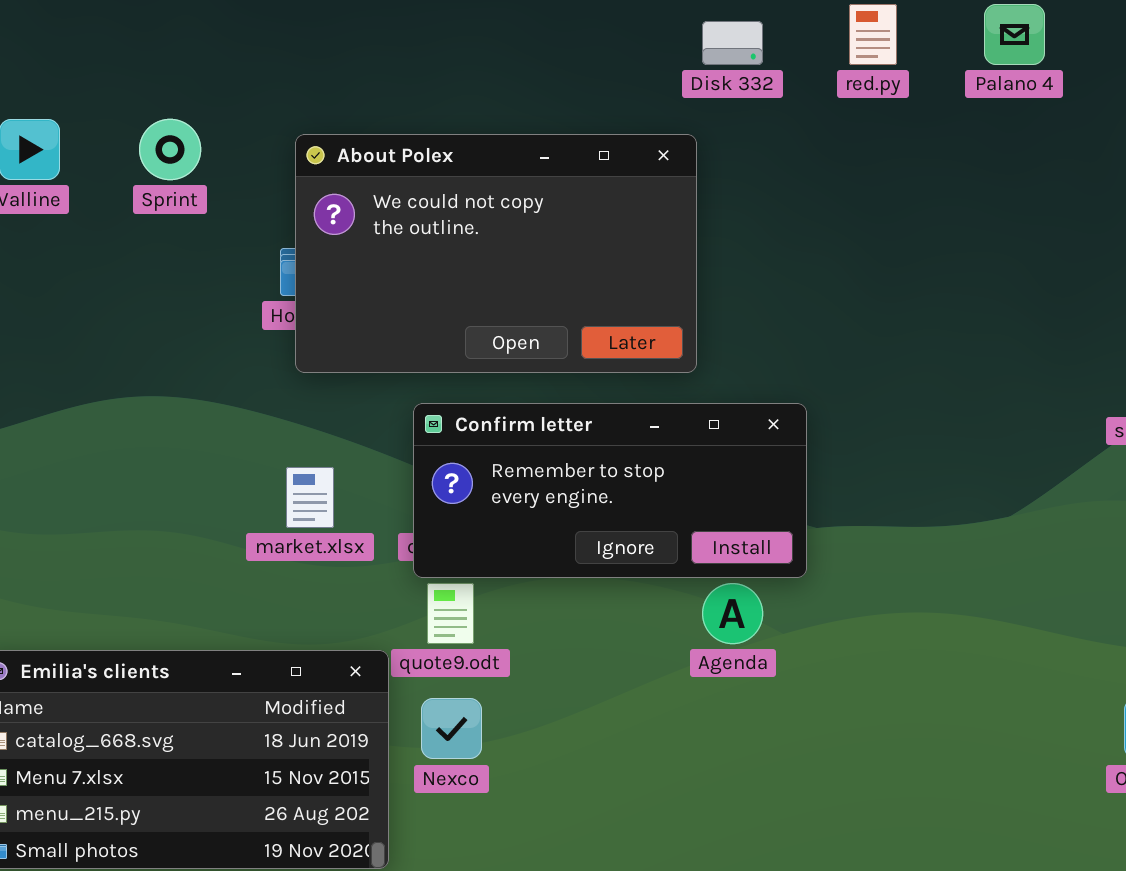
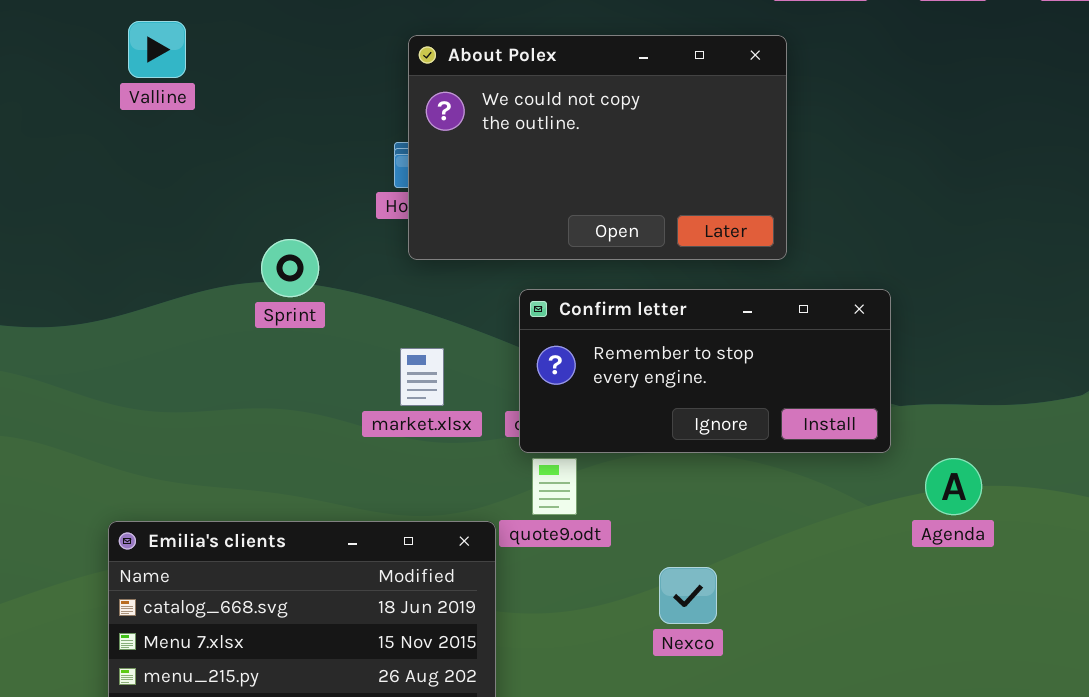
Sprint: [139,119,201,180] -> [261,239,319,297], moved
Agenda: [702,583,763,644] -> [925,458,982,515], moved
Nexco: [421,698,482,759] -> [659,567,717,624], moved

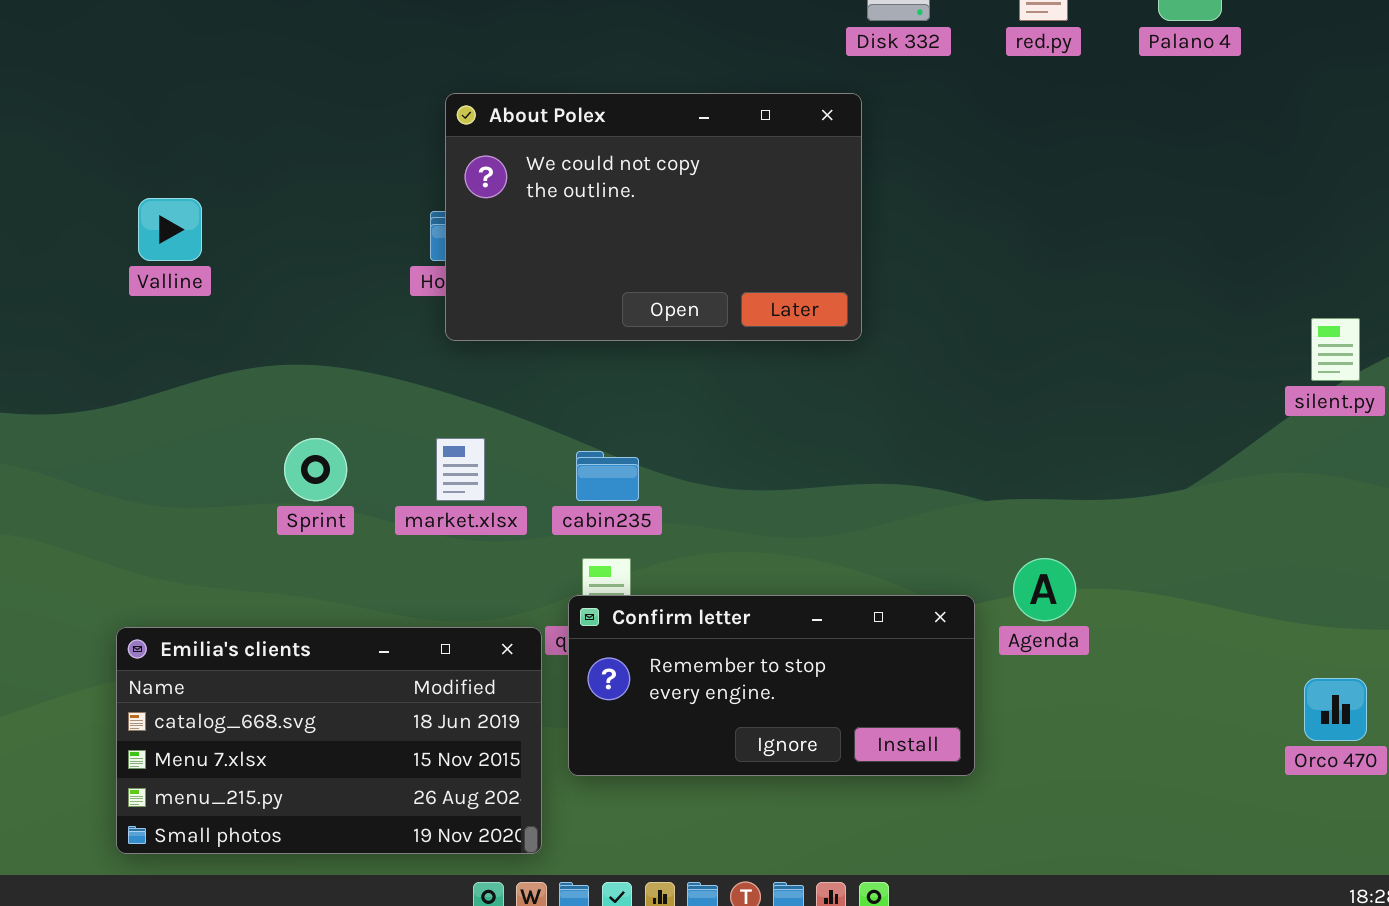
Valline: [128,21,186,78] -> [138,198,202,261], moved
Sprint: [261,239,319,297] -> [284,438,347,501], moved
Confirm letter: [519,289,891,453] -> [568,595,975,776], moved

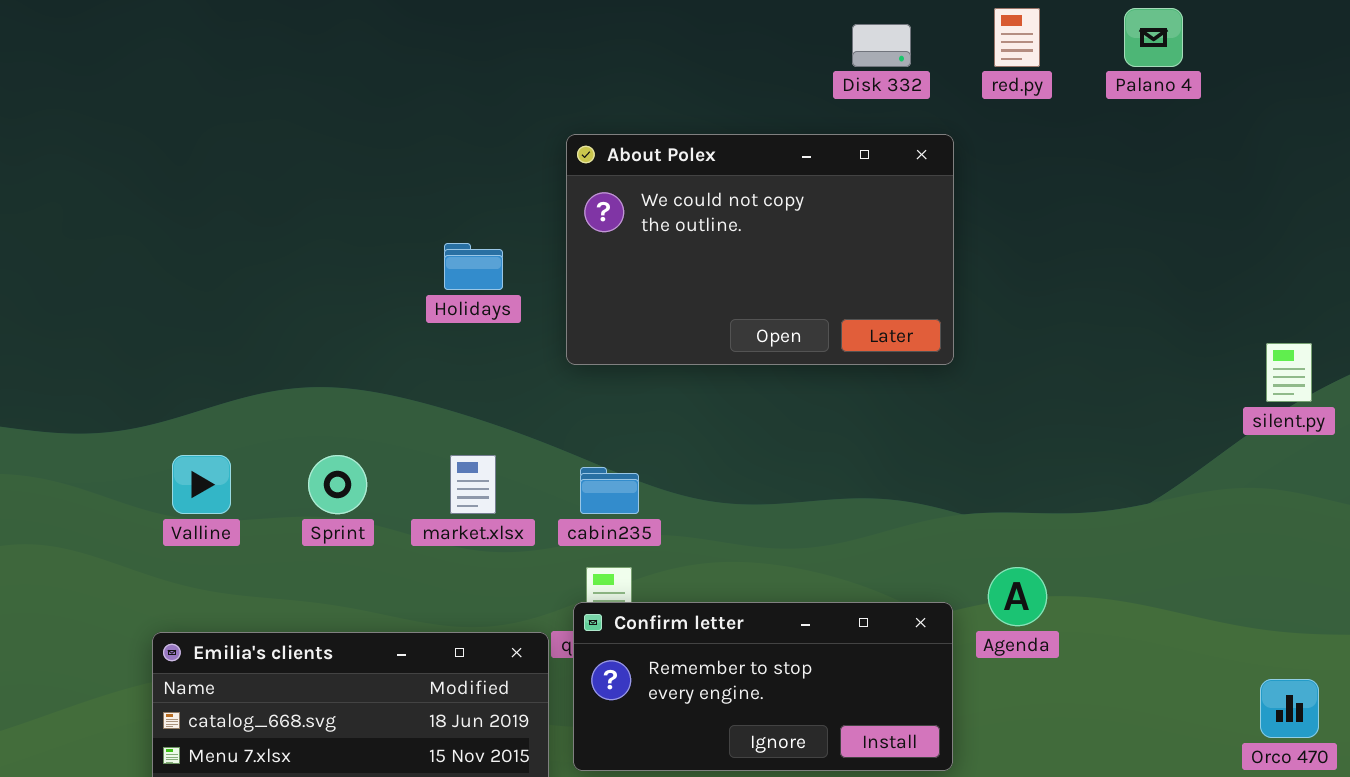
About Polex: [445,93,862,341] -> [566,134,954,365], moved
Valline: [138,198,202,261] -> [172,455,231,514], moved

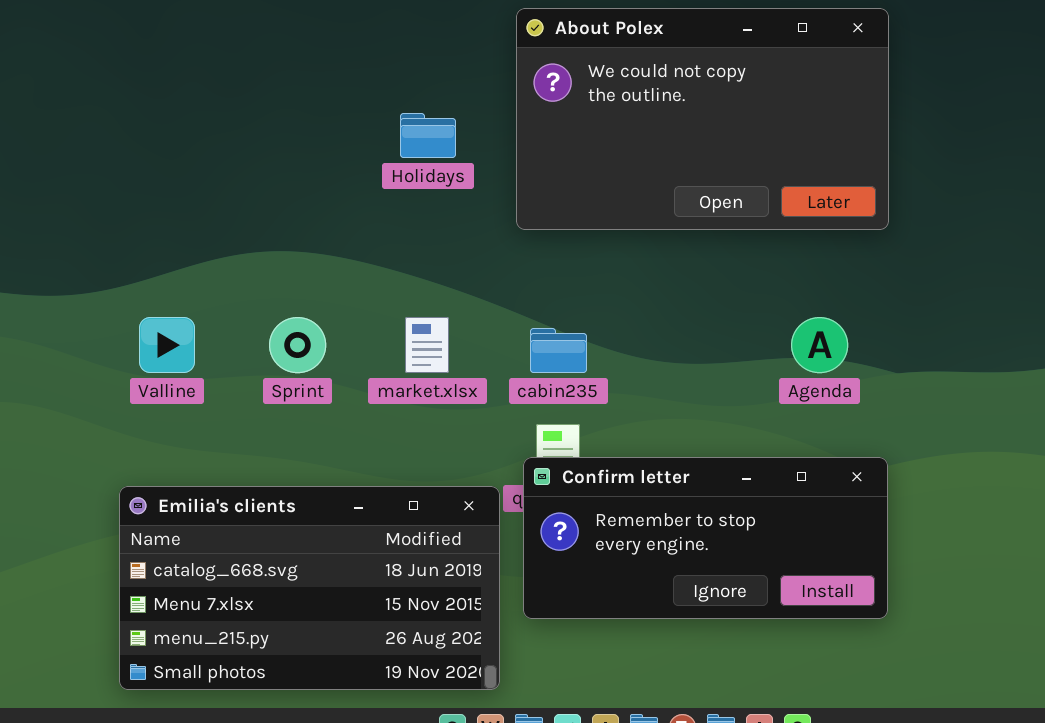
Agenda: [988,567,1047,626] -> [791,317,848,373], moved

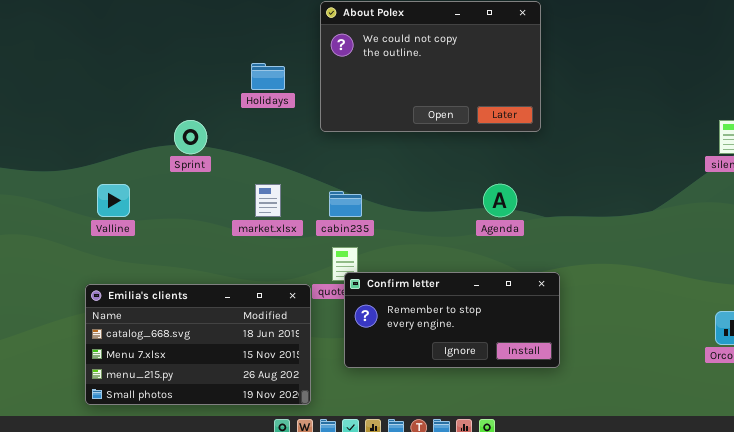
Sprint: [269,317,326,373] -> [174,120,207,154], moved
Confirm letter: [523,457,888,619] -> [344,272,560,368], moved

